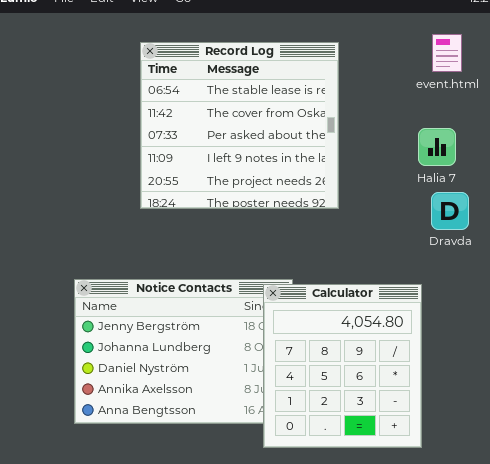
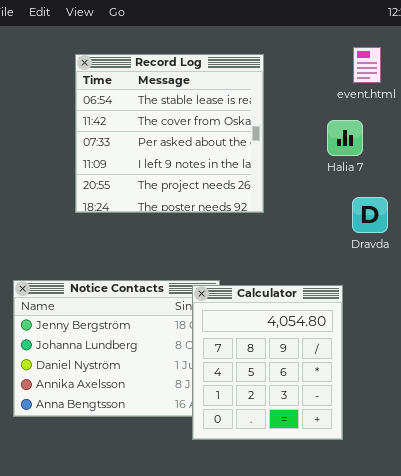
Halia 7: [418,128,456,166] -> [327,120,363,156], moved

